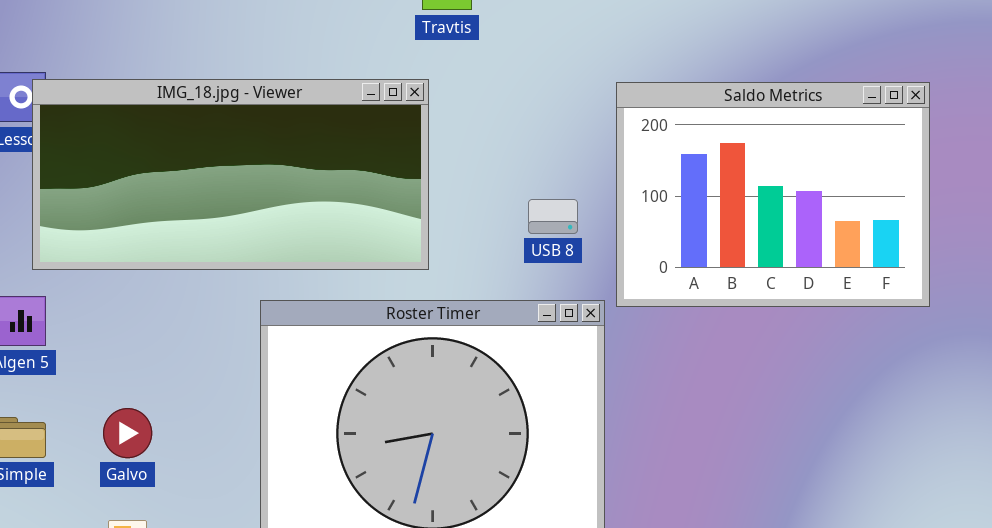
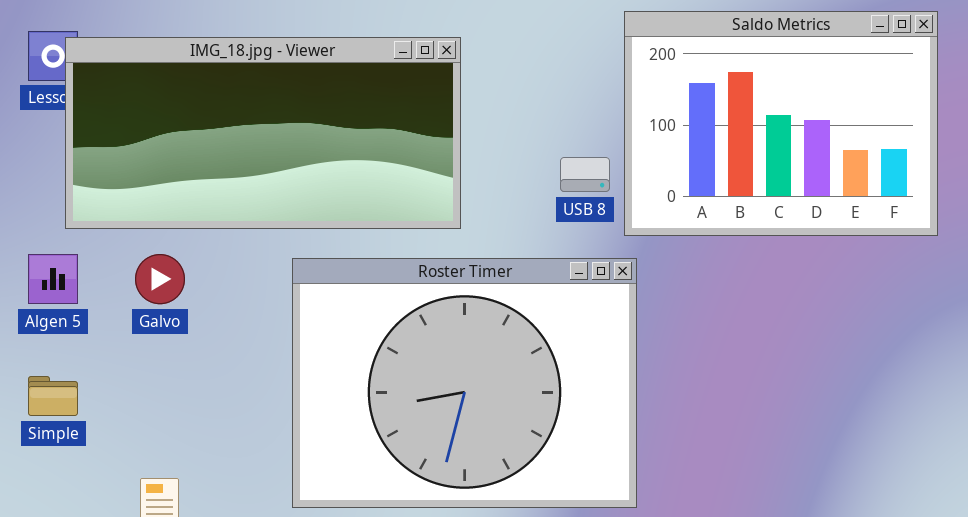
Saldo Metrics: [616,82,930,307] -> [624,11,938,236], moved
Galvo: [103,408,152,458] -> [135,254,185,304], moved

